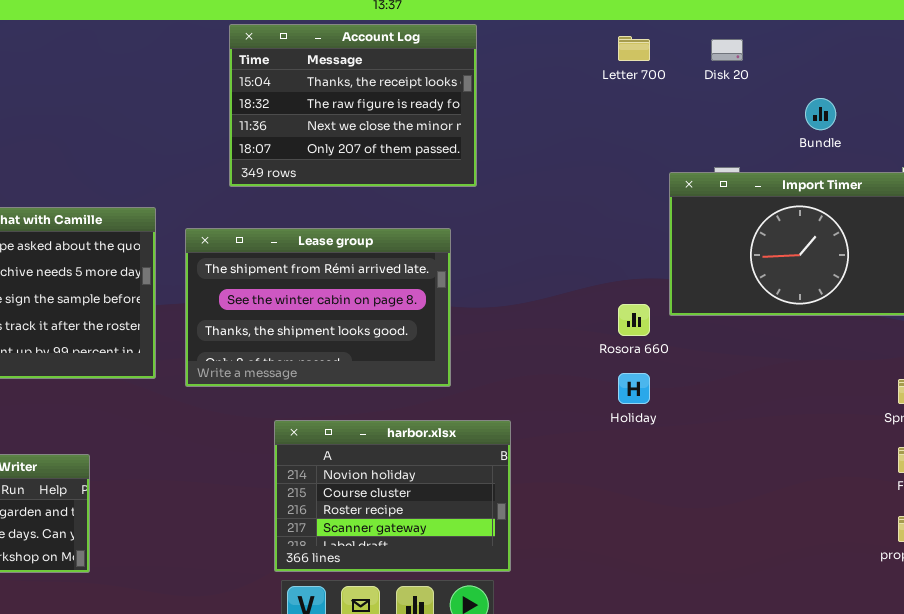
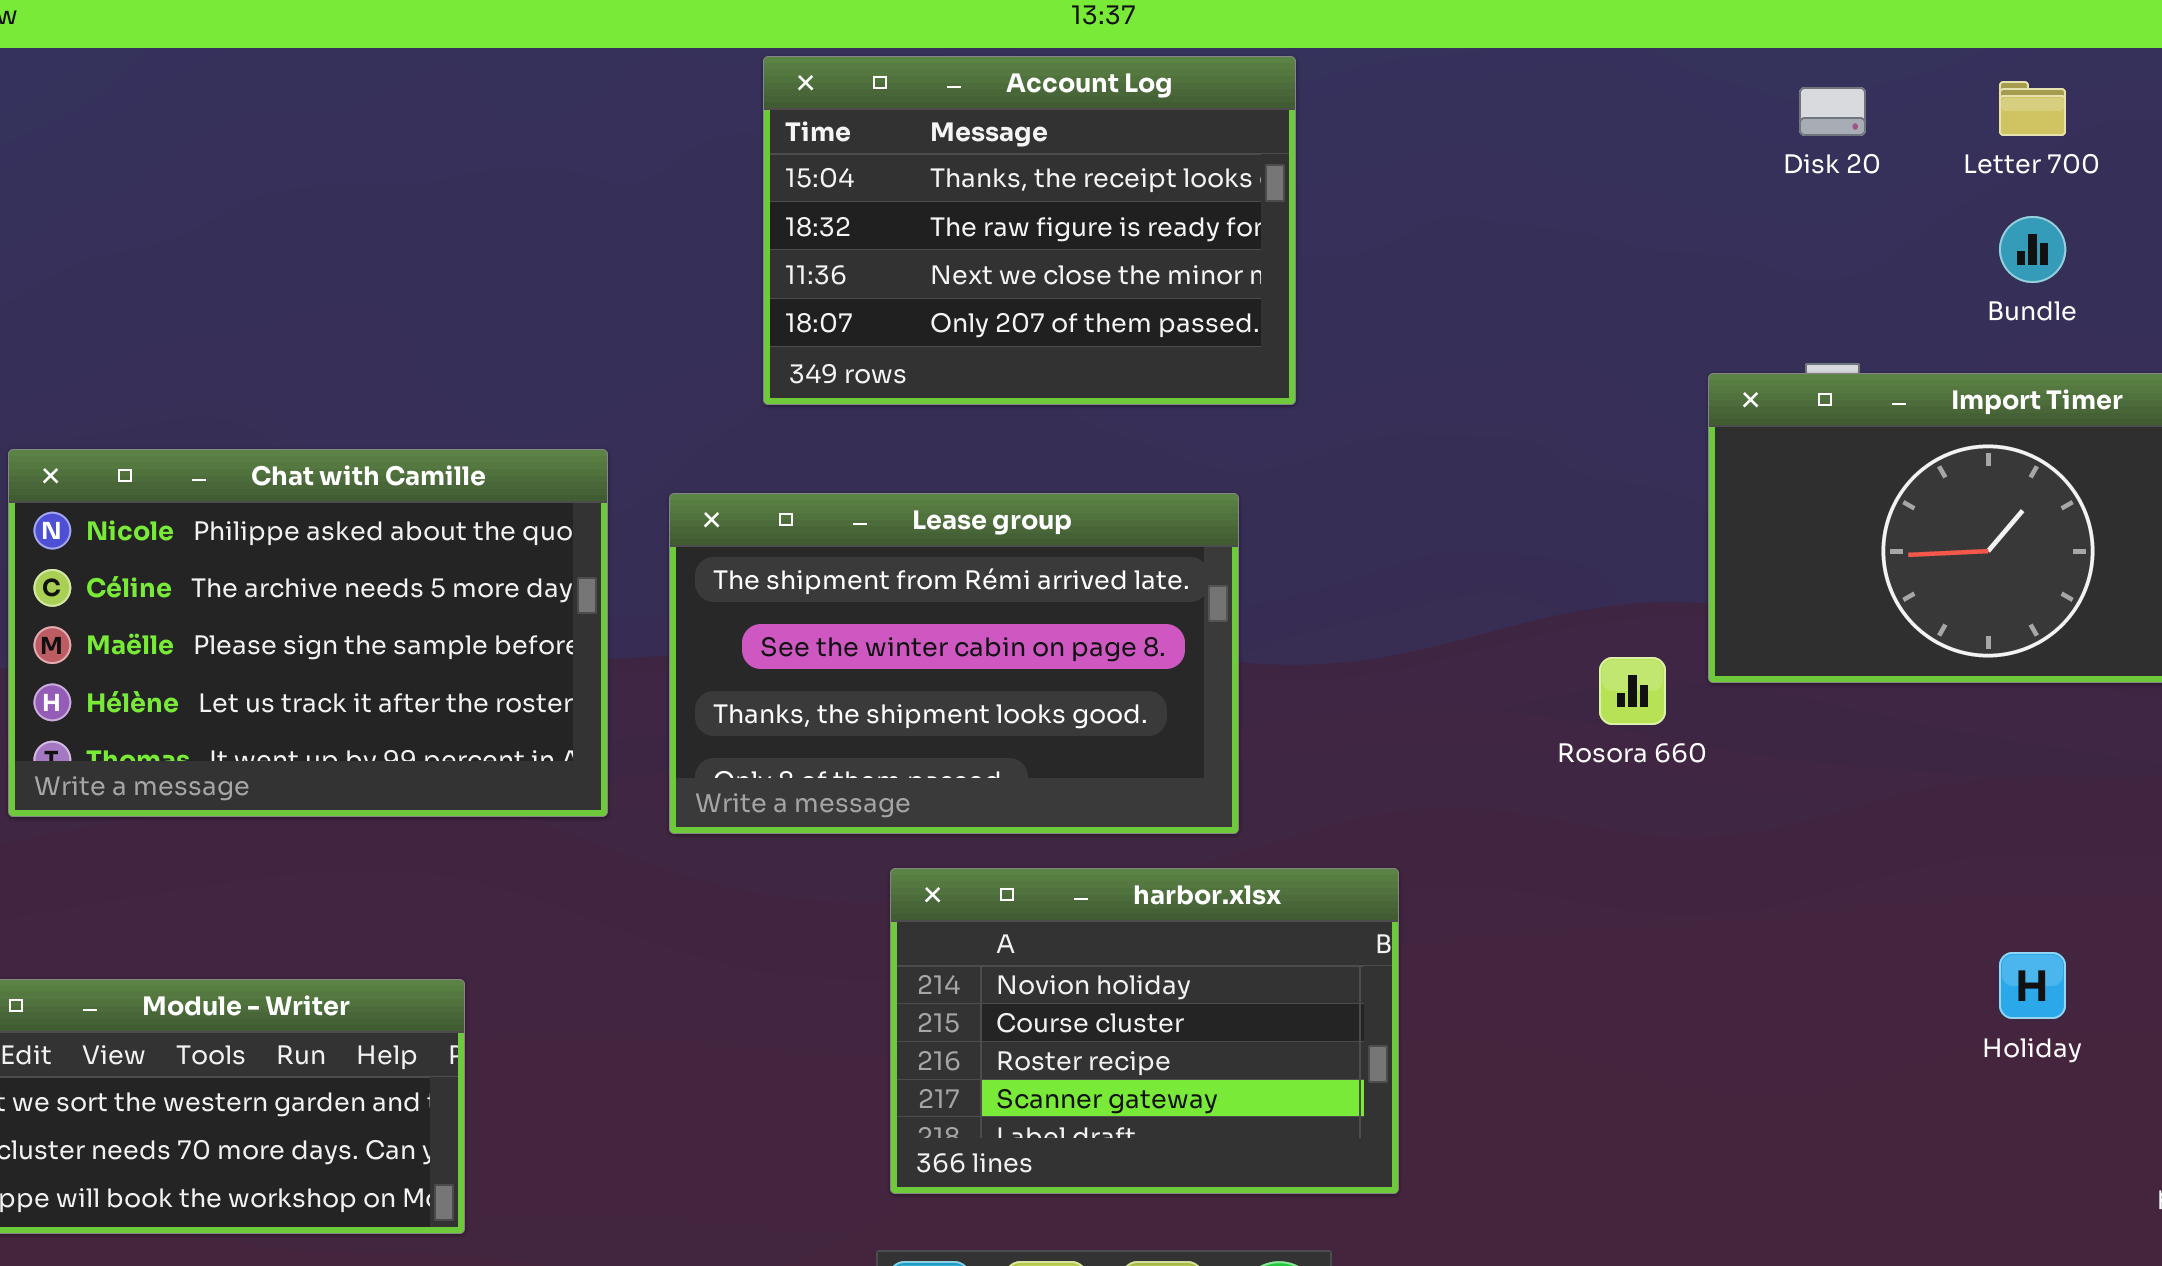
Letter 700: [618,36,650,61] -> [1999,81,2066,136], moved
Holiday: [618,373,650,404] -> [1999,952,2066,1019], moved
harbor.xlsx: [274,420,511,572] -> [890,868,1399,1194], moved

